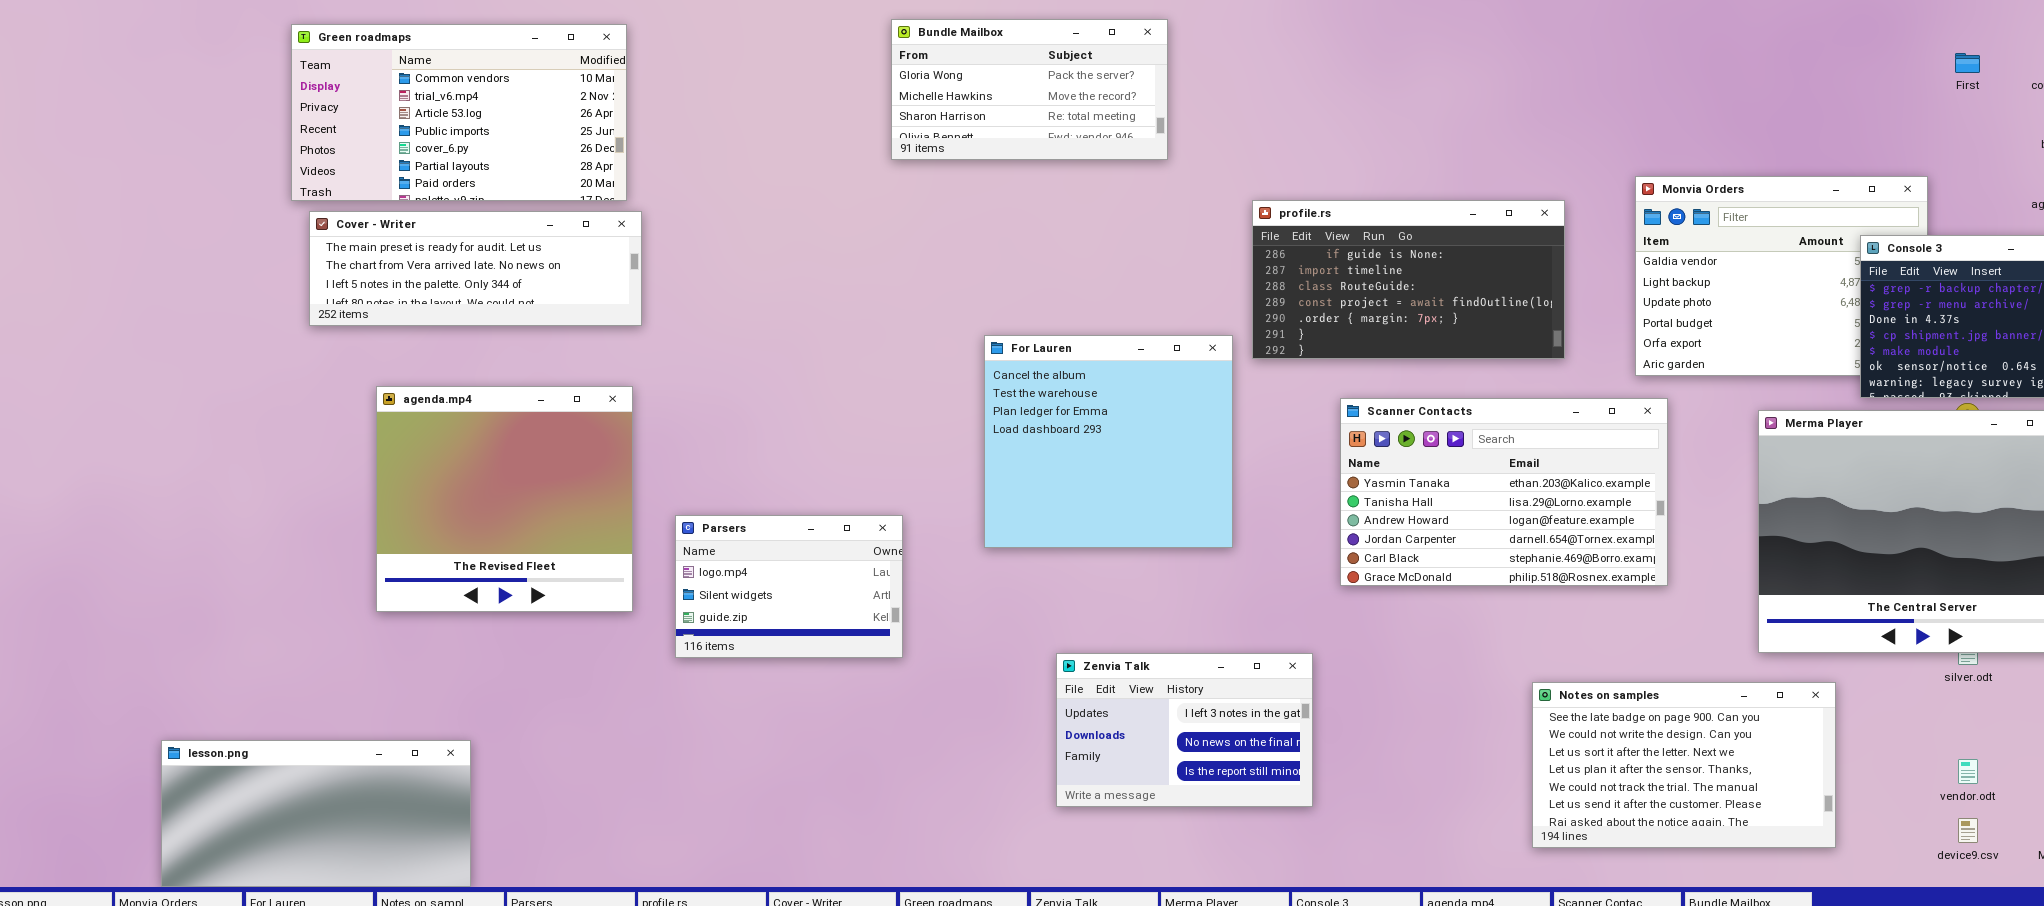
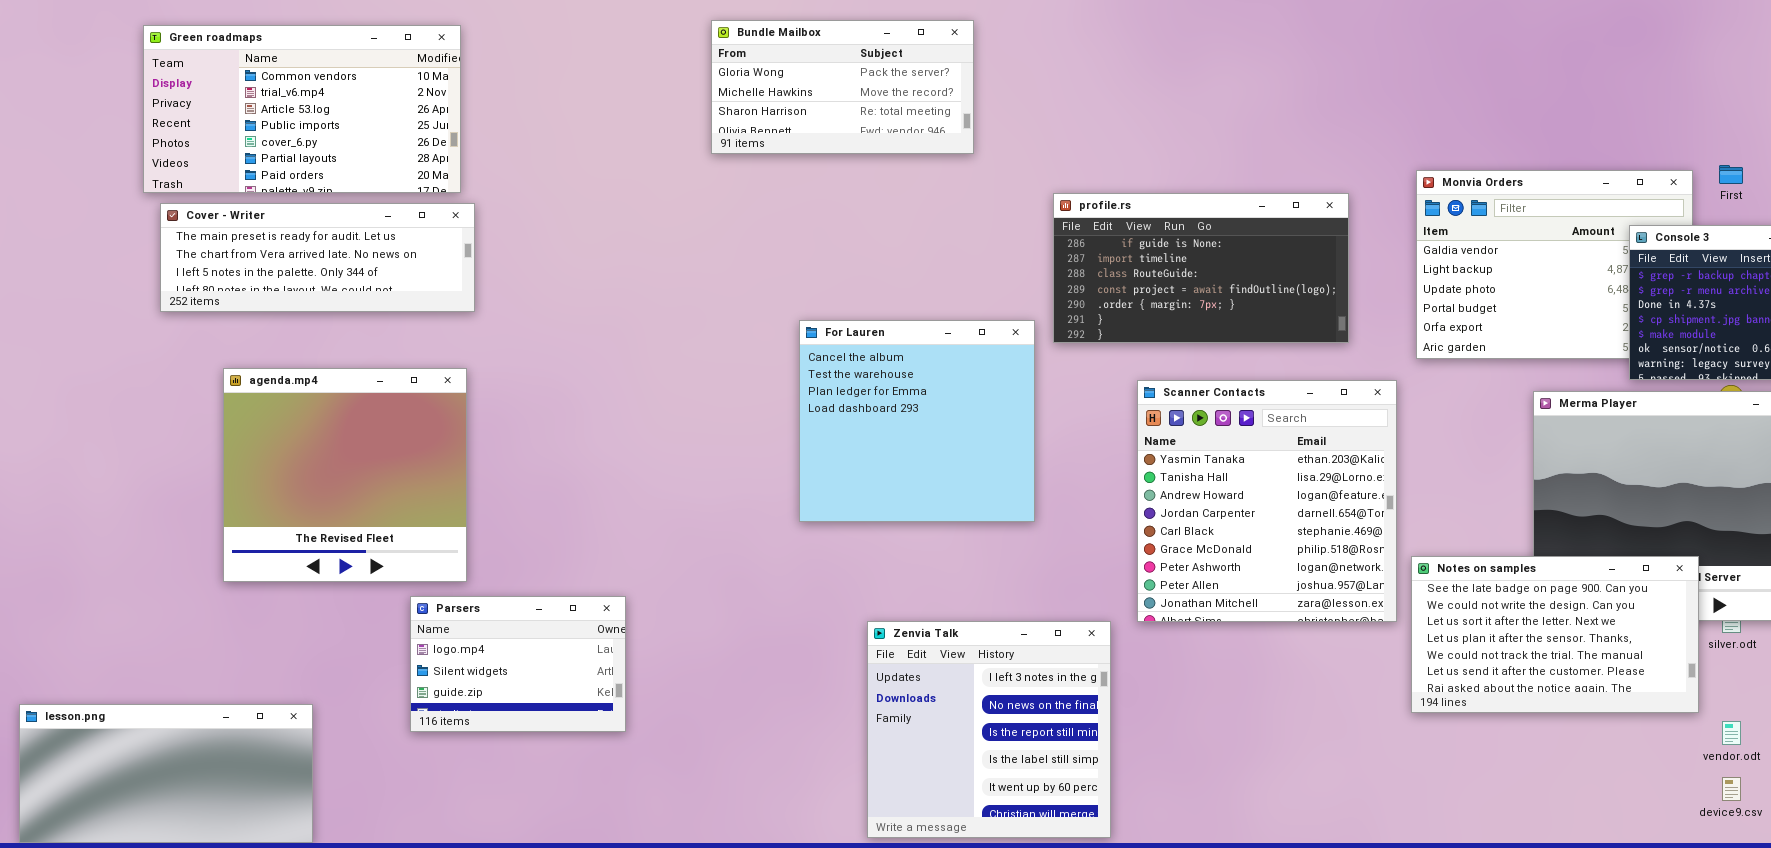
First: [1955,53,1980,73] -> [1719,165,1743,184], moved
Scanner Contacts: [1340,398,1668,586] -> [1137,380,1397,622], resized
Parsers: [675,515,903,658] -> [410,596,626,732], moved
Zenvia Talk: [1056,653,1313,807] -> [867,621,1111,838], resized
Notes on samples: [1532,682,1836,848] -> [1411,556,1699,713], moved

